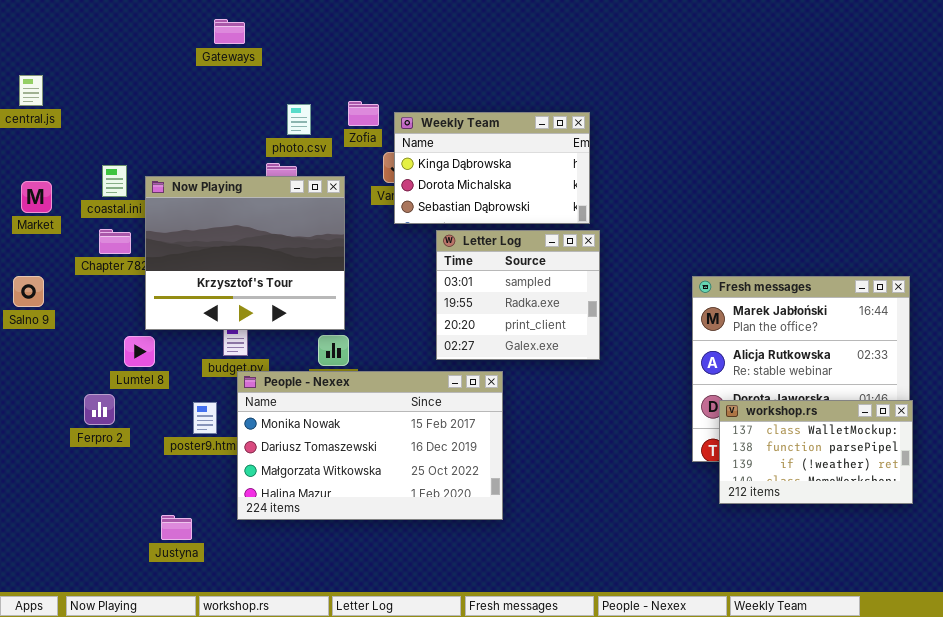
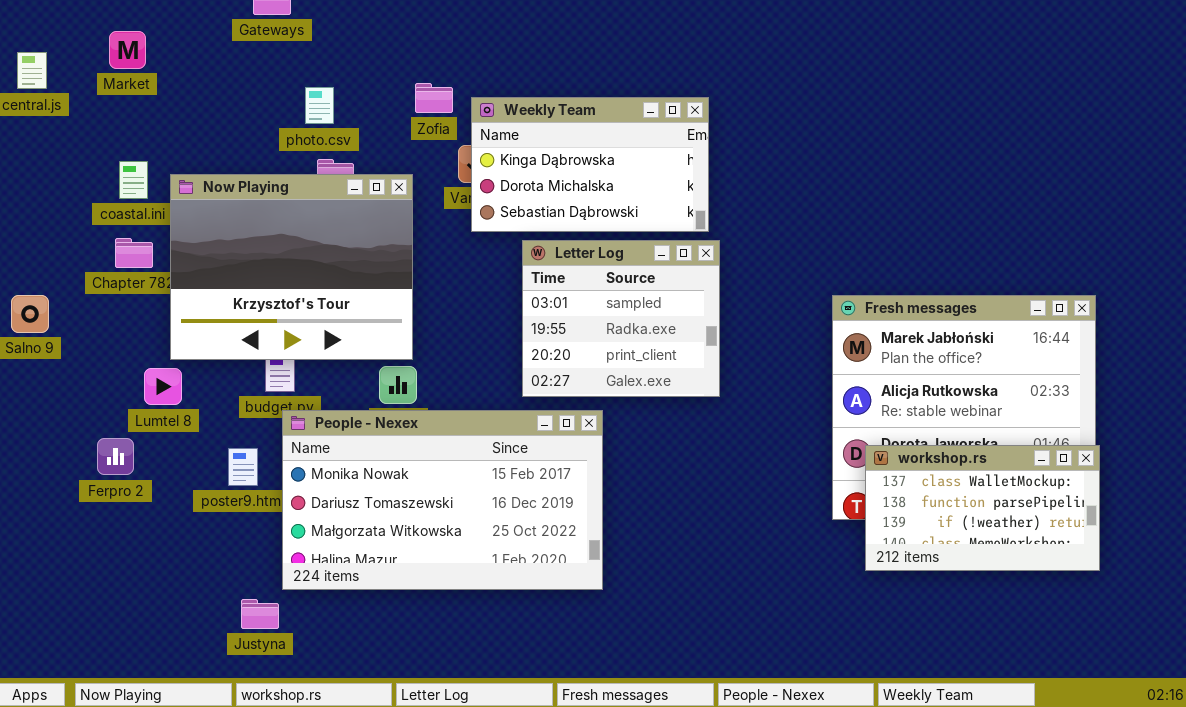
photo.csv: [287,104,311,135] -> [305,87,334,124], moved
Market: [21,181,52,213] -> [109,31,146,69], moved
Justyna: [161,515,192,540] -> [241,599,279,629], moved

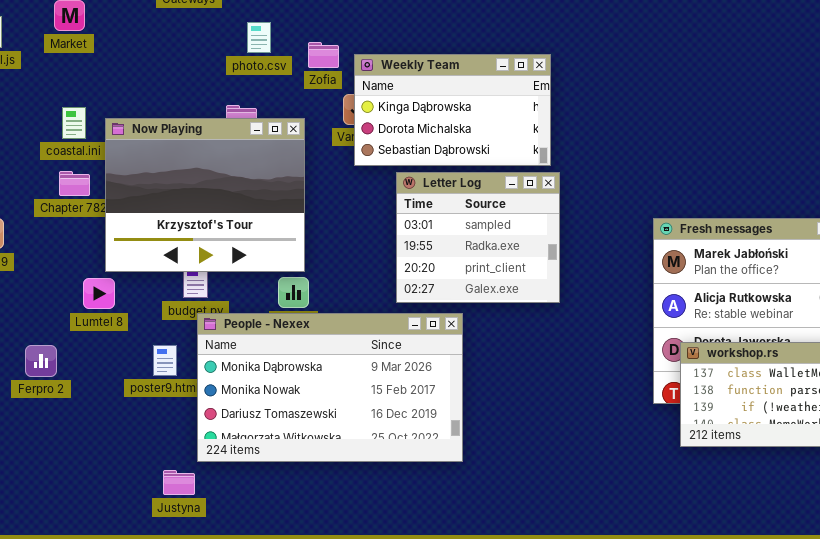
photo.csv: [305,87,334,124] -> [247,22,271,53], moved
People - Nexex: [282,410,603,590] -> [197,313,463,462], scrolled up 1 row
Ferpro 2: [97,438,134,475] -> [25,345,57,377], moved

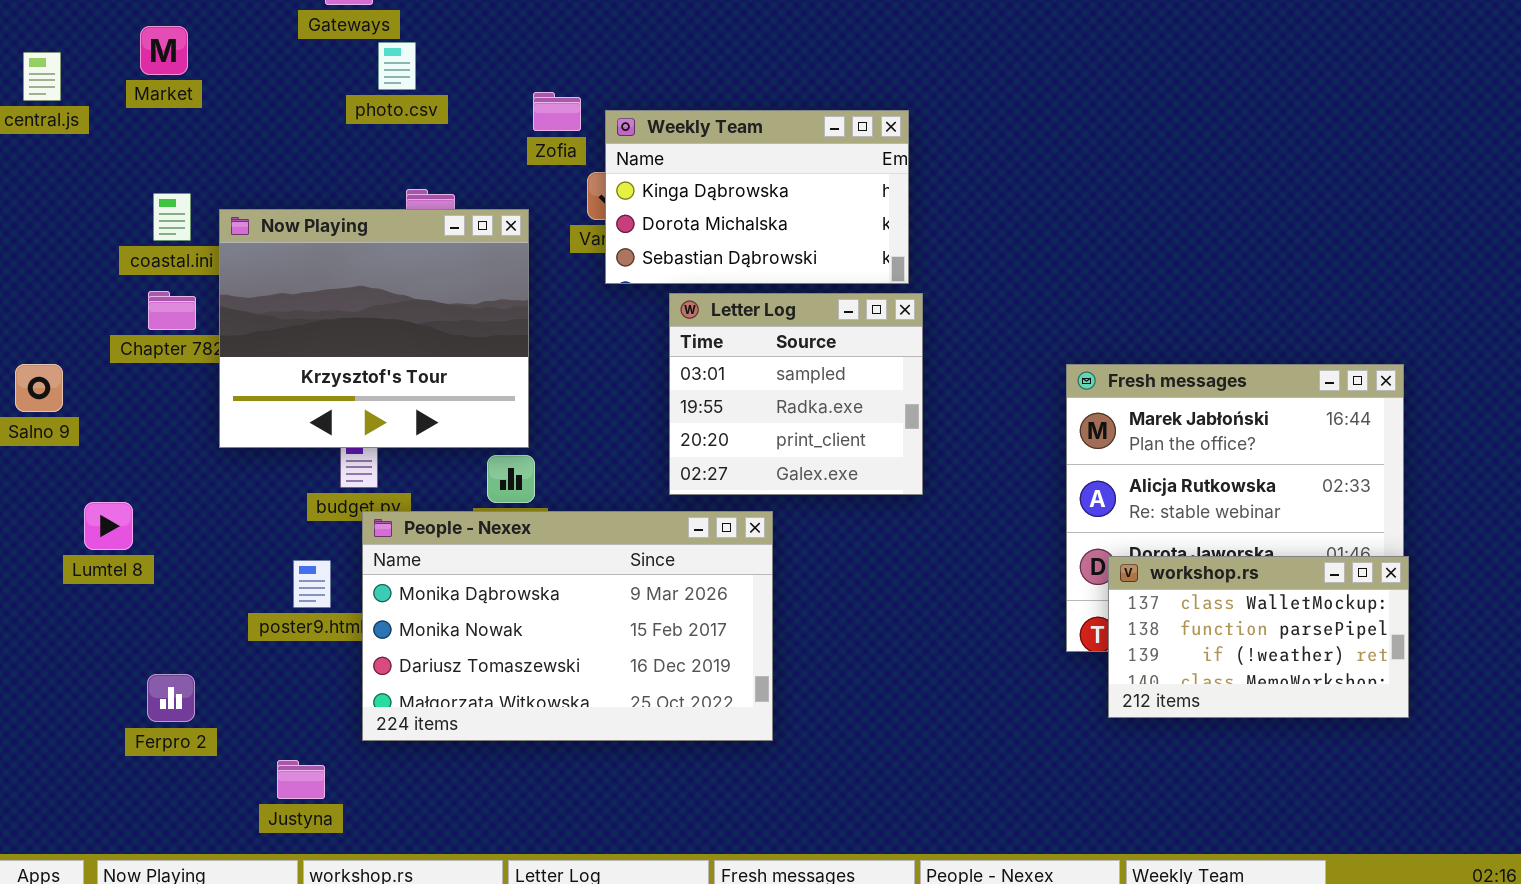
photo.csv: [247,22,271,53] -> [378,42,416,90], moved
Lumtel 8: [83,278,115,309] -> [84,502,133,550], moved
Ferpro 2: [25,345,57,377] -> [147,674,195,722], moved
Justyna: [163,470,195,495] -> [277,760,325,799], moved

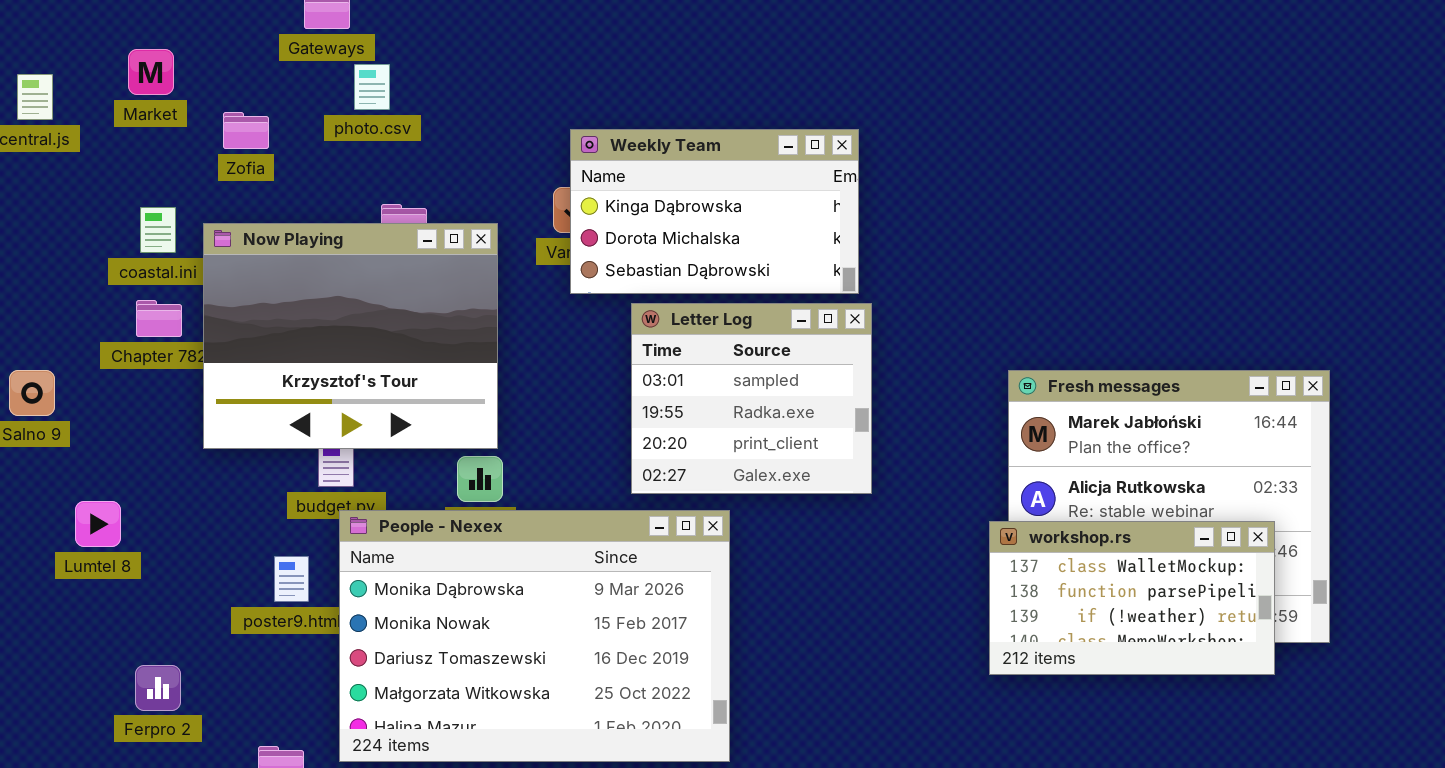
Zofia: [533,92,581,131] -> [223,112,269,149], moved
People - Nexex: [362,511,773,741] -> [339,510,730,762], resized
workshop.rs: [1108,556,1409,718] -> [989,521,1275,675], moved

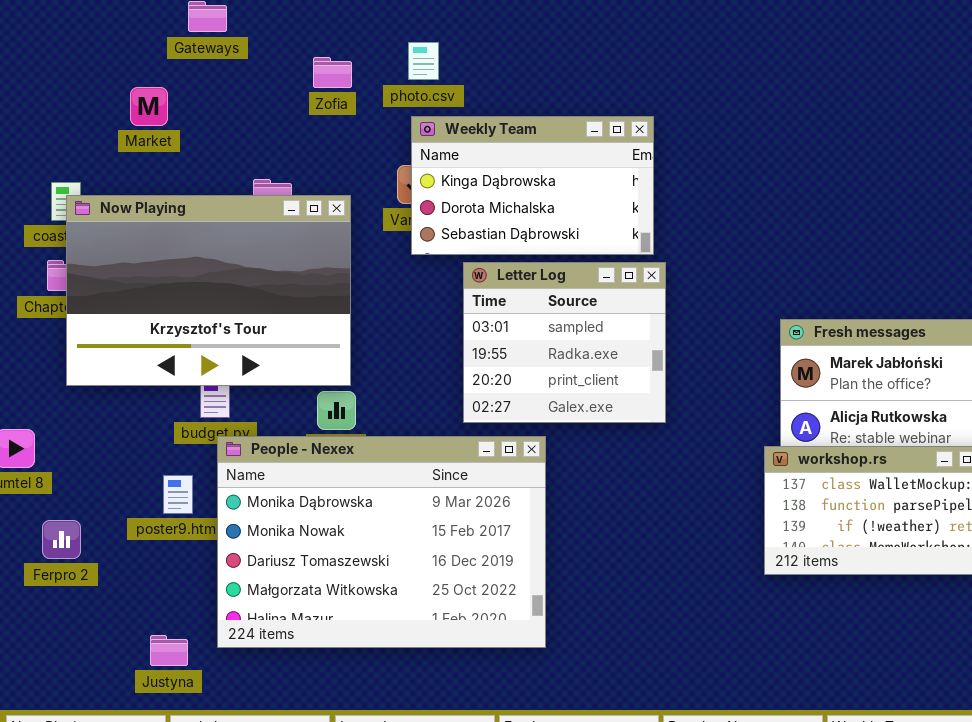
Market: [128,49,174,95] -> [130,87,168,126], moved
photo.csv: [354,64,390,110] -> [408,42,439,80], moved
Zofia: [223,112,269,149] -> [313,57,352,88], moved
Now Playing: [203,223,498,449] -> [66,195,351,386], resized
Ferpro 2: [135,665,181,711] -> [42,520,81,559], moved

